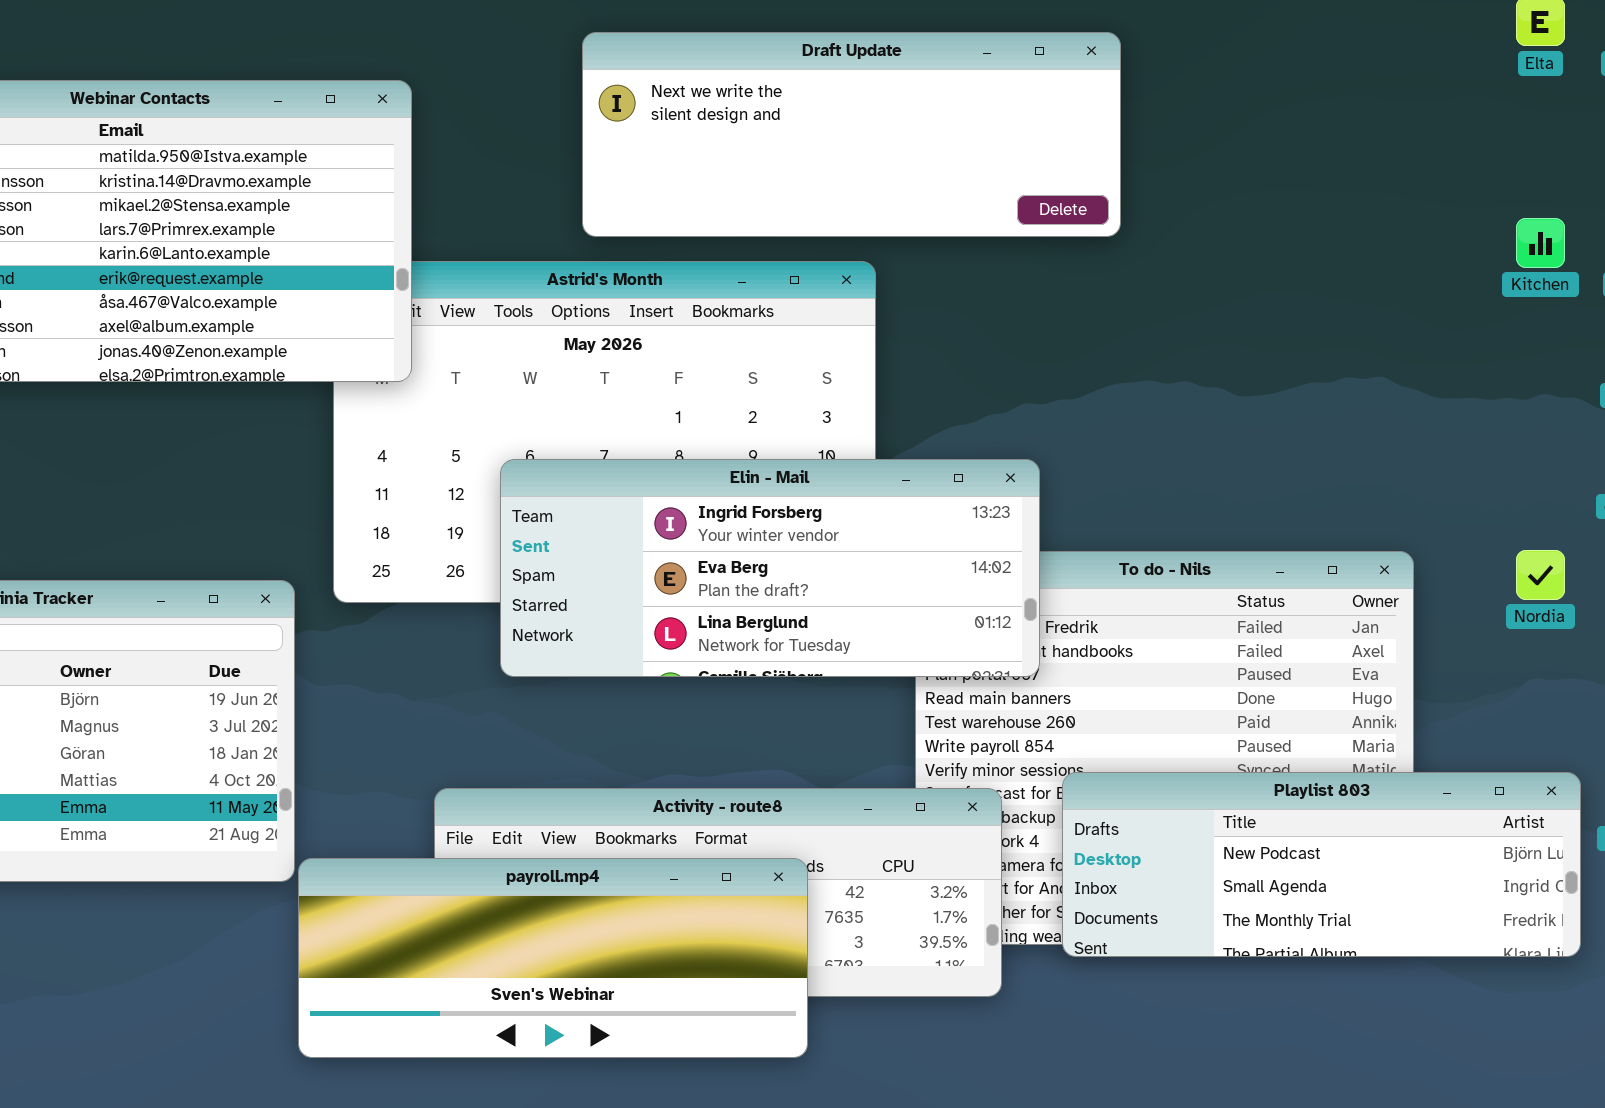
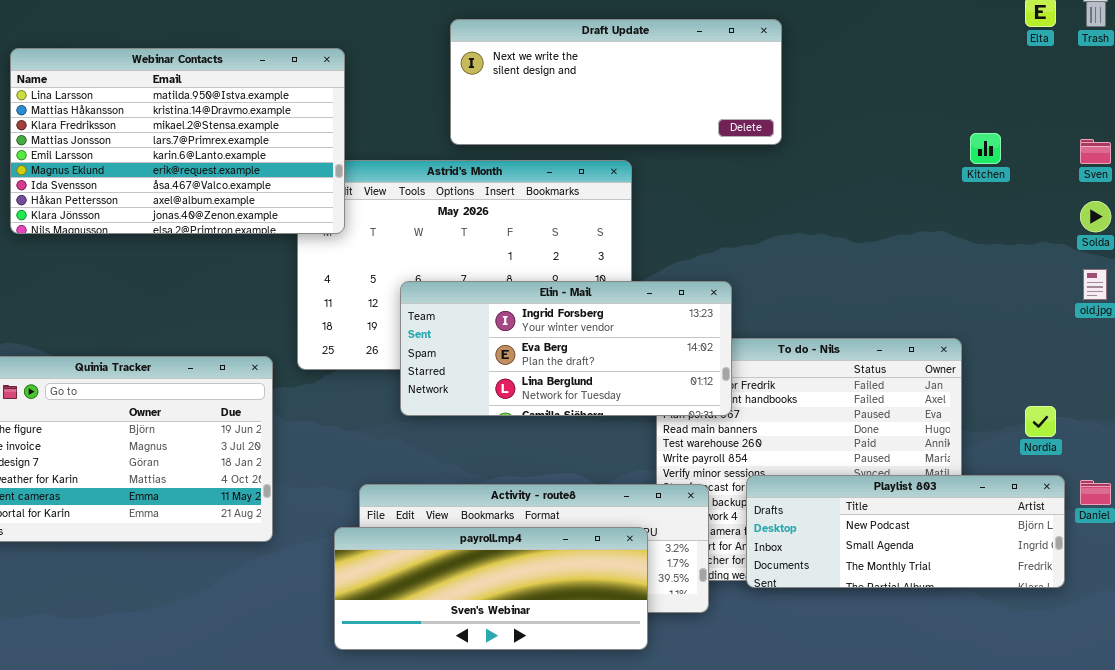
Kitchen: [1516,218,1565,268] -> [970,133,1001,164], moved
Nordia: [1516,550,1565,600] -> [1025,406,1056,437], moved
payroll.mp4: [298,858,808,1058] -> [334,527,648,650], moved

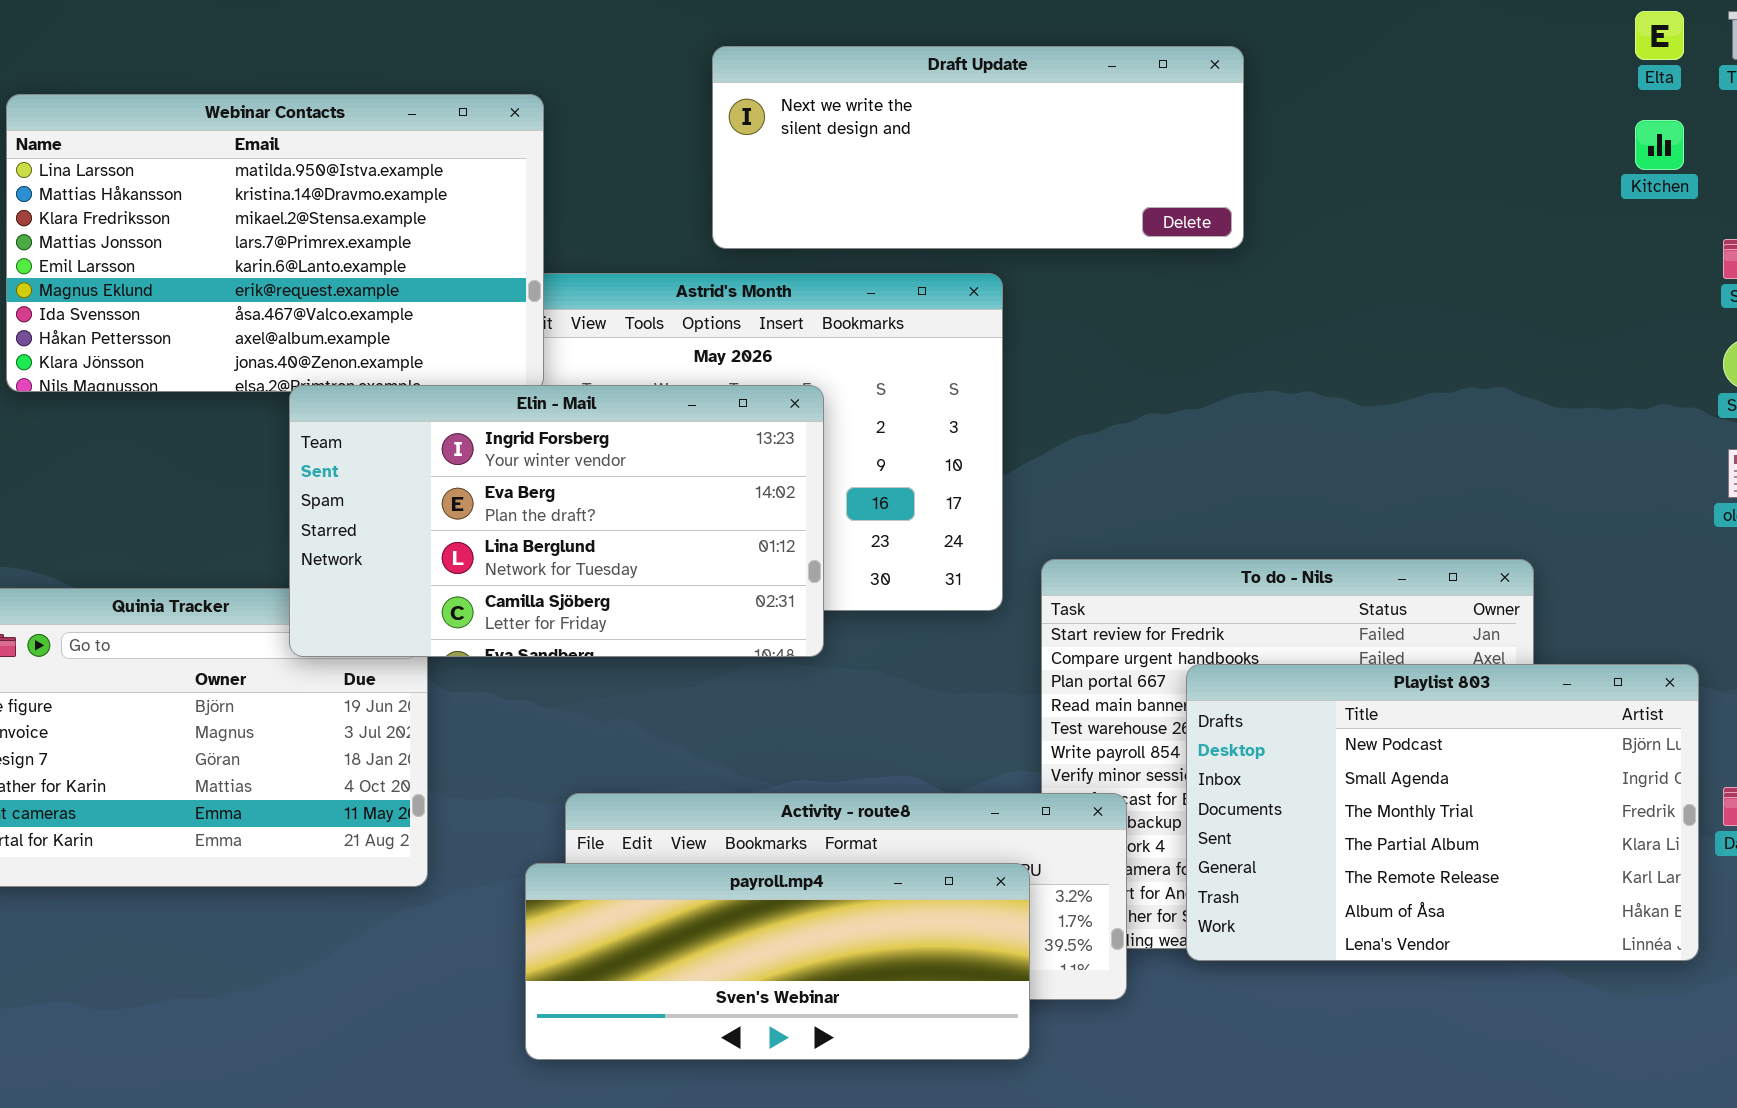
Kitchen: [970,133,1001,164] -> [1635,120,1684,170], moved
Elin - Mail: [400,281,732,416] -> [289,385,824,657], moved, resized
Playlist 803: [746,475,1065,588] -> [1186,664,1699,961], resized

